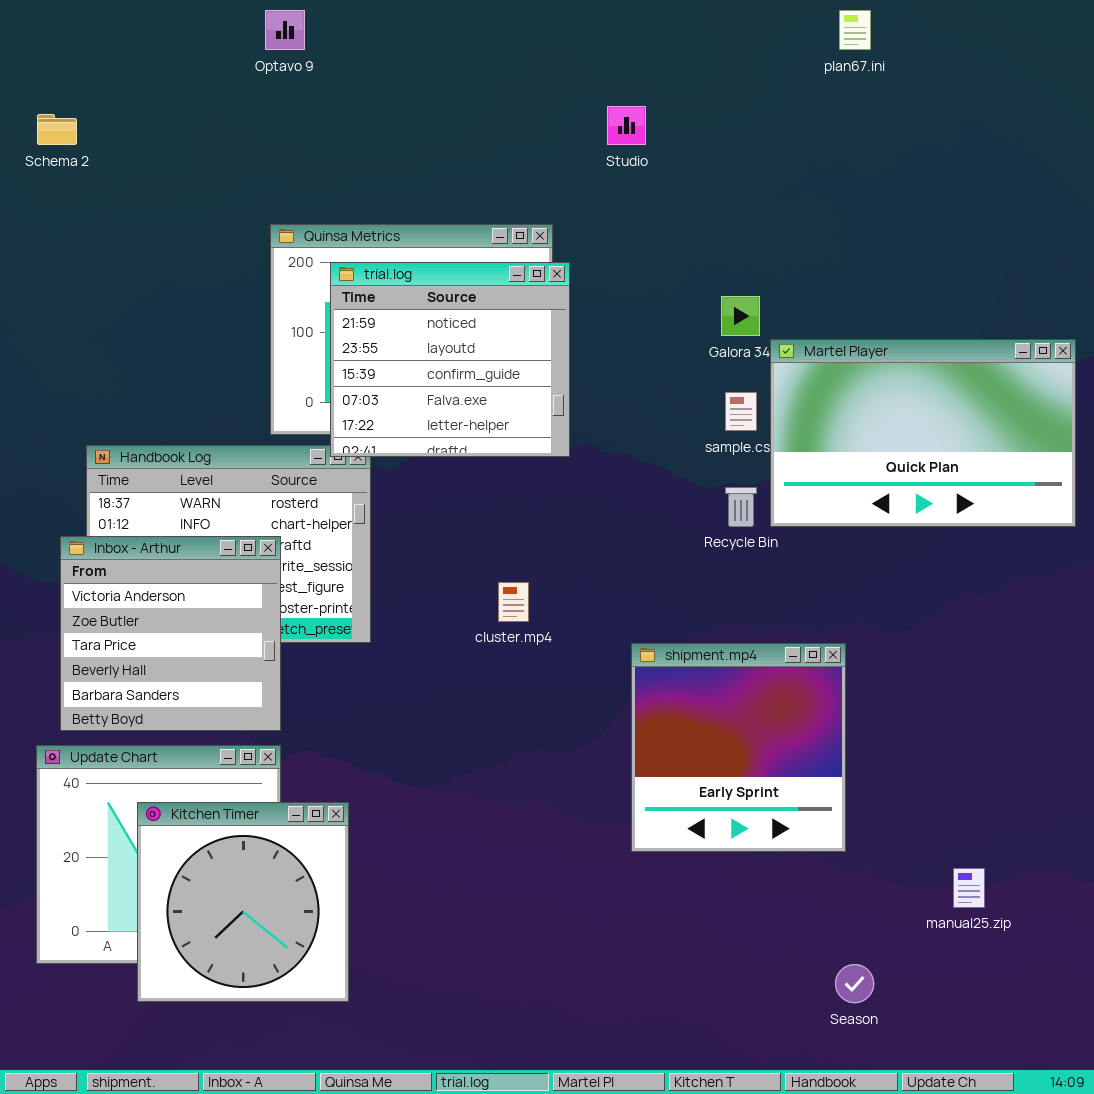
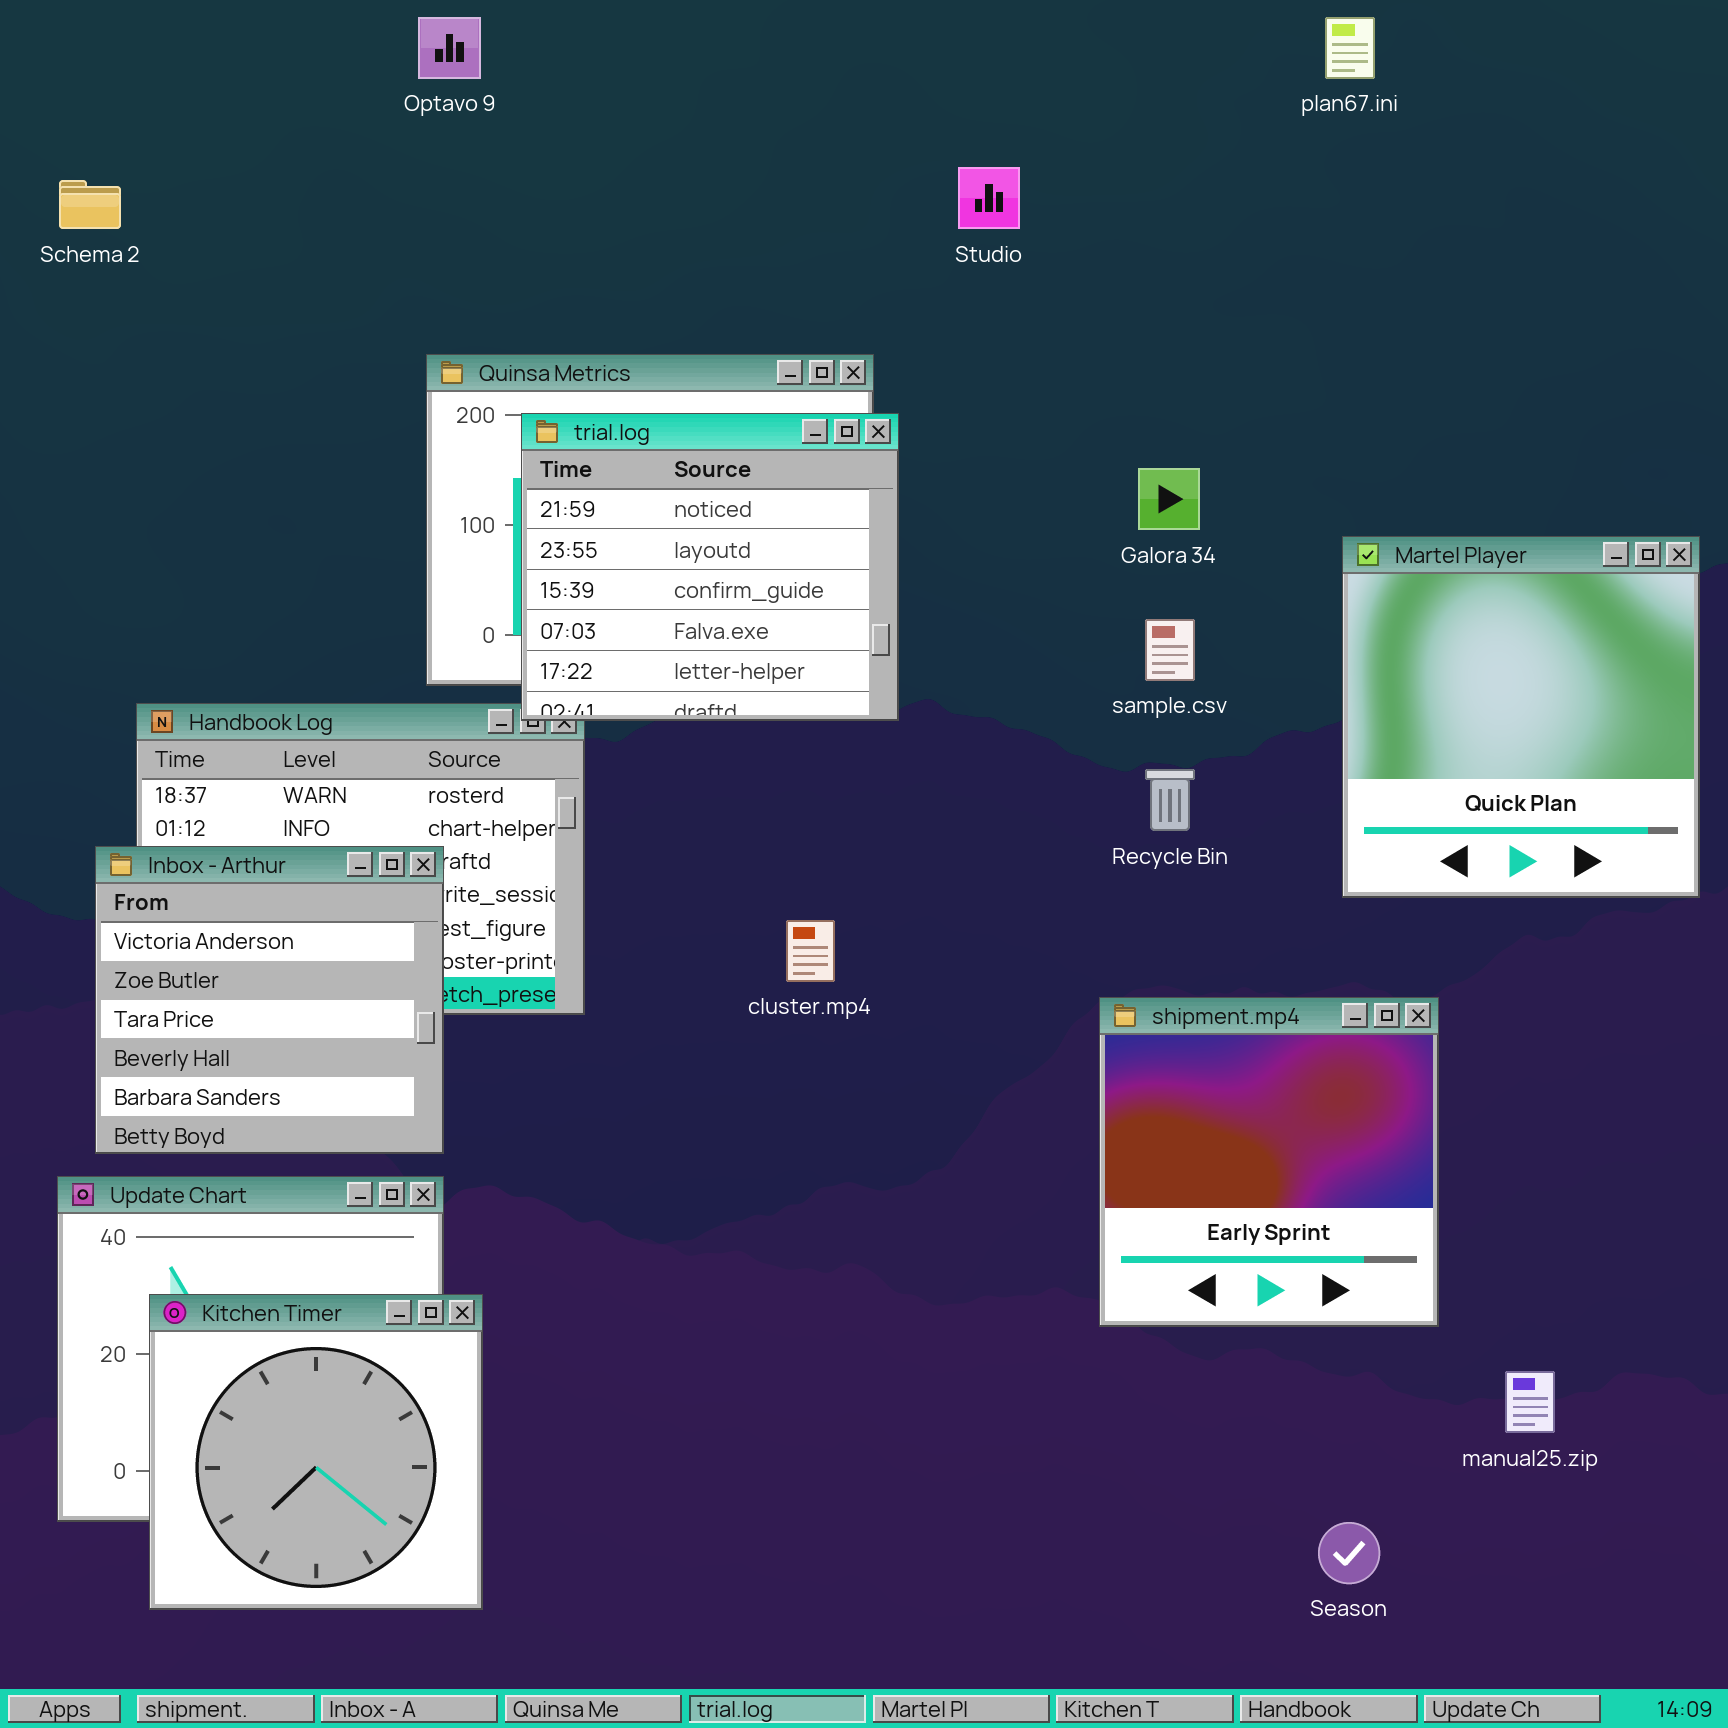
Martel Player: [770,339,1076,527] -> [1342,536,1700,898], resized
shipment.mp4: [631,643,846,852] -> [1099,997,1439,1327], moved
Kitchen Timer: [137,802,349,1002] -> [149,1294,483,1610], moved

